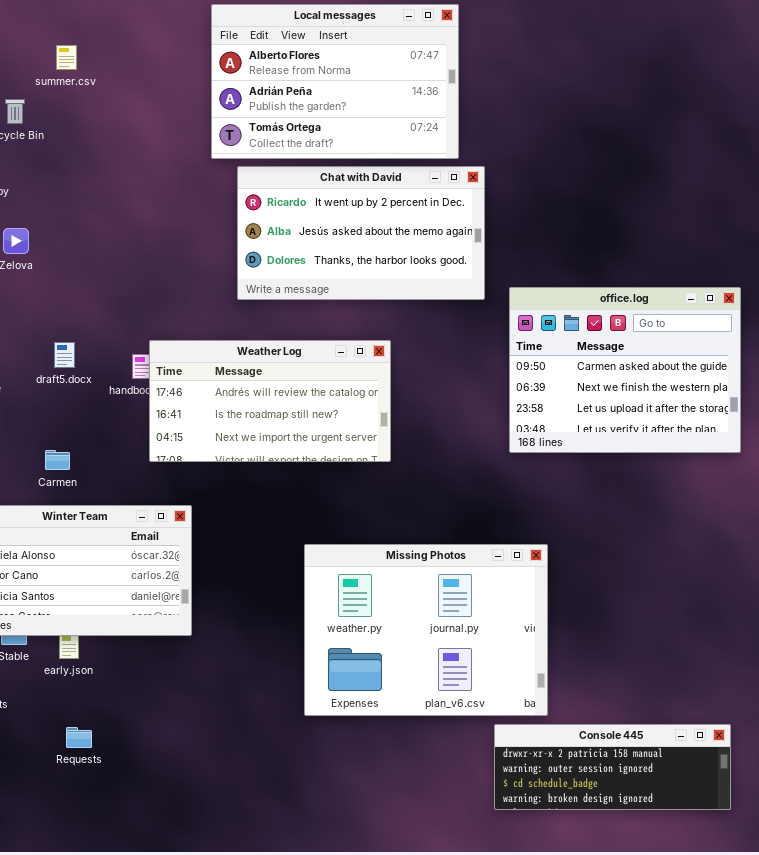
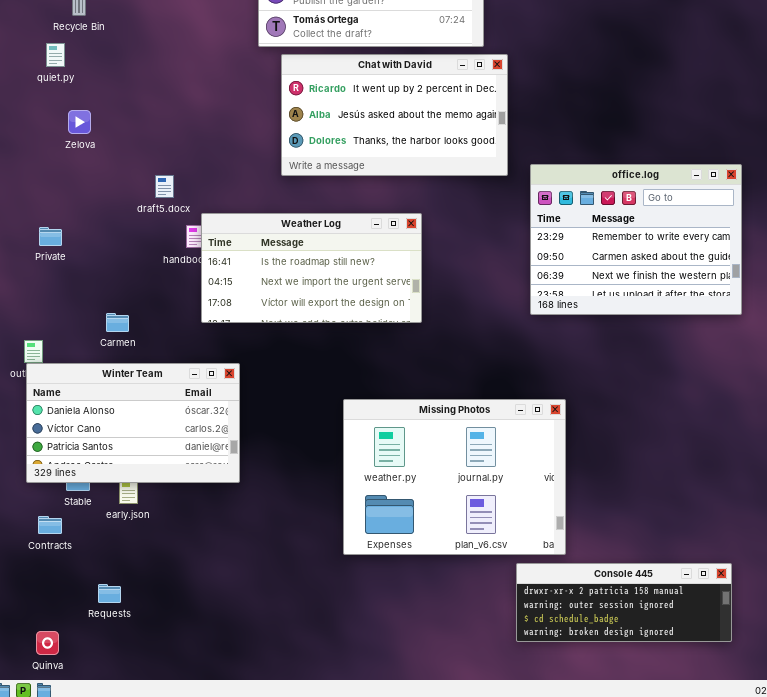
office.log: [509,287,741,453] -> [530,164,742,315], scrolled up 1 row
Weather Log: [149,340,391,462] -> [201,213,422,323], scrolled down 1 row
draft5.docx: [54,342,75,368] -> [155,175,174,198], moved
Requests: [66,727,92,748] -> [98,584,121,603], moved

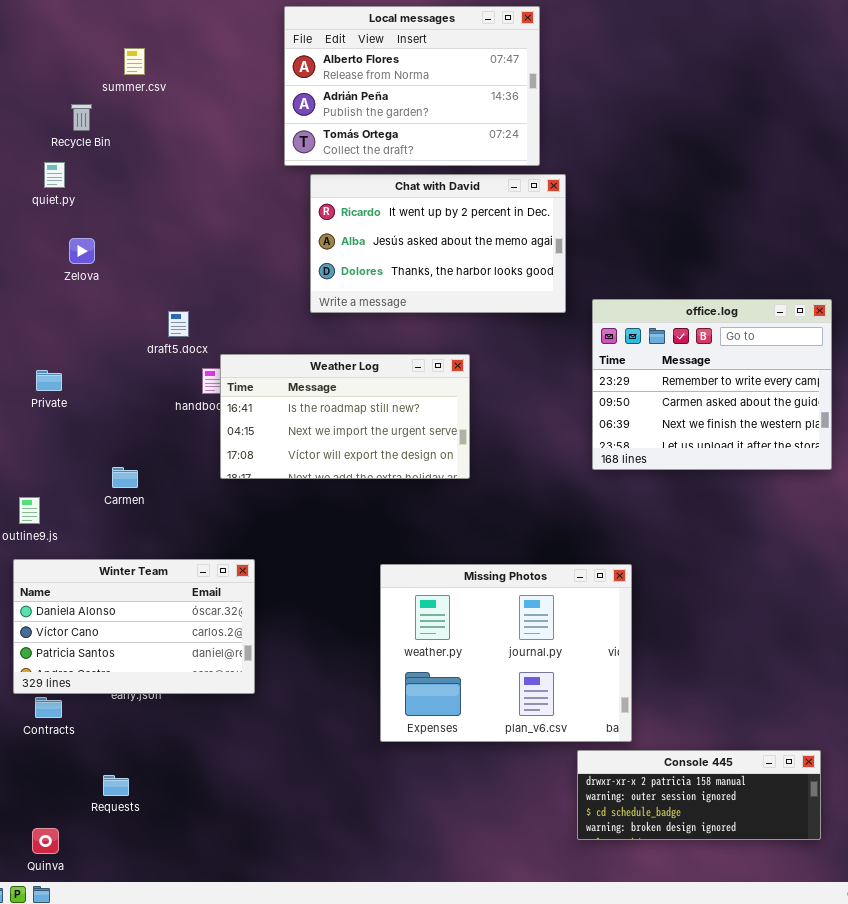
Winter Team: [26,363,240,483] -> [13,559,255,694], moved

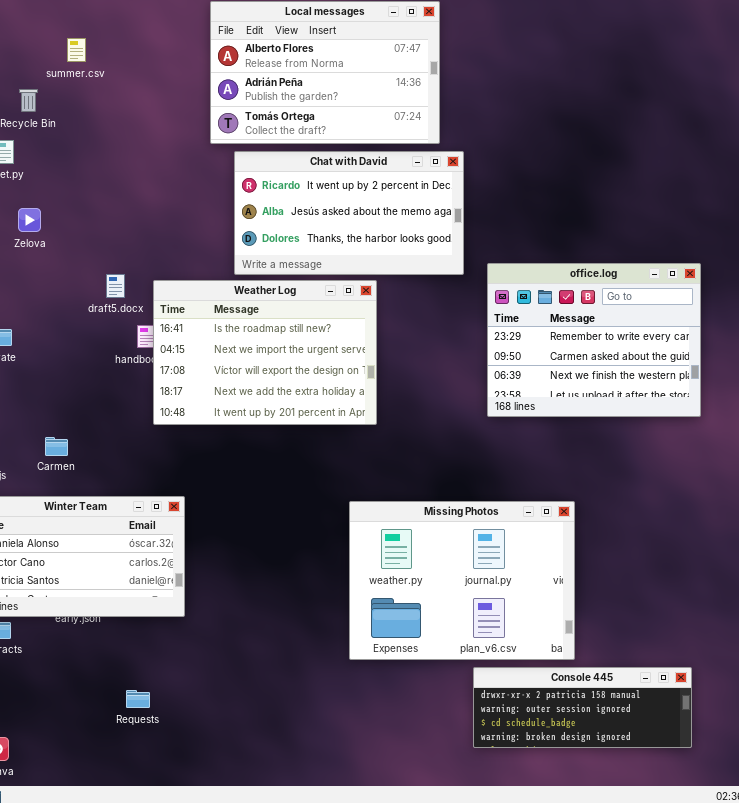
Weather Log: [220,354,470,479] -> [153,280,377,425], resized
Carmen: [112,467,138,488] -> [45,437,68,456], moved
Missing Photos: [380,564,632,742] -> [349,501,575,660], moved
Requests: [103,775,129,796] -> [126,690,150,708], moved

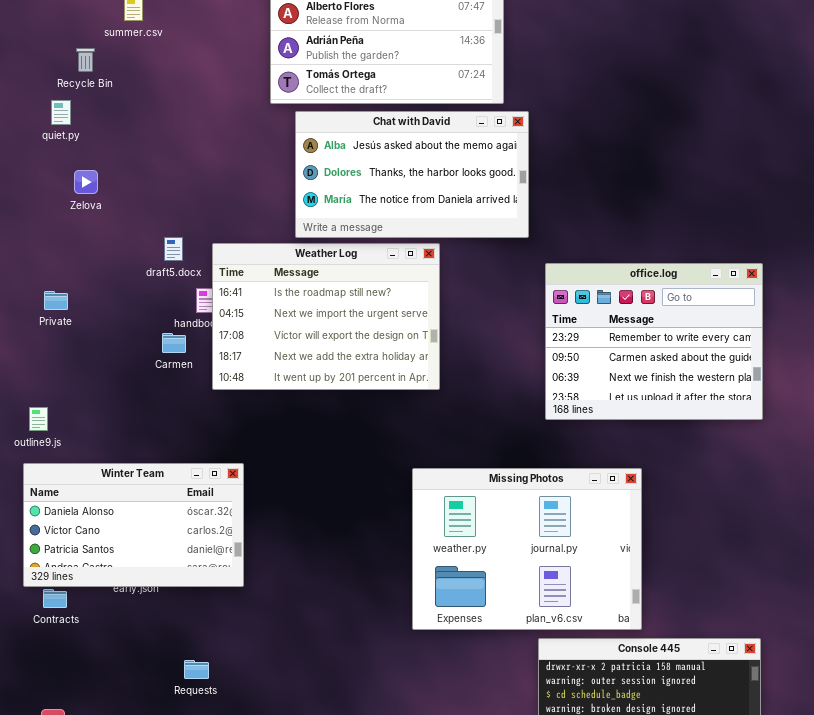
Chat with David: [234,151,464,275] -> [295,111,529,238], scrolled down 1 row
office.log: [487,263,701,417] -> [545,263,763,420], moved
Carmen: [45,437,68,456] -> [162,333,186,353], moved

